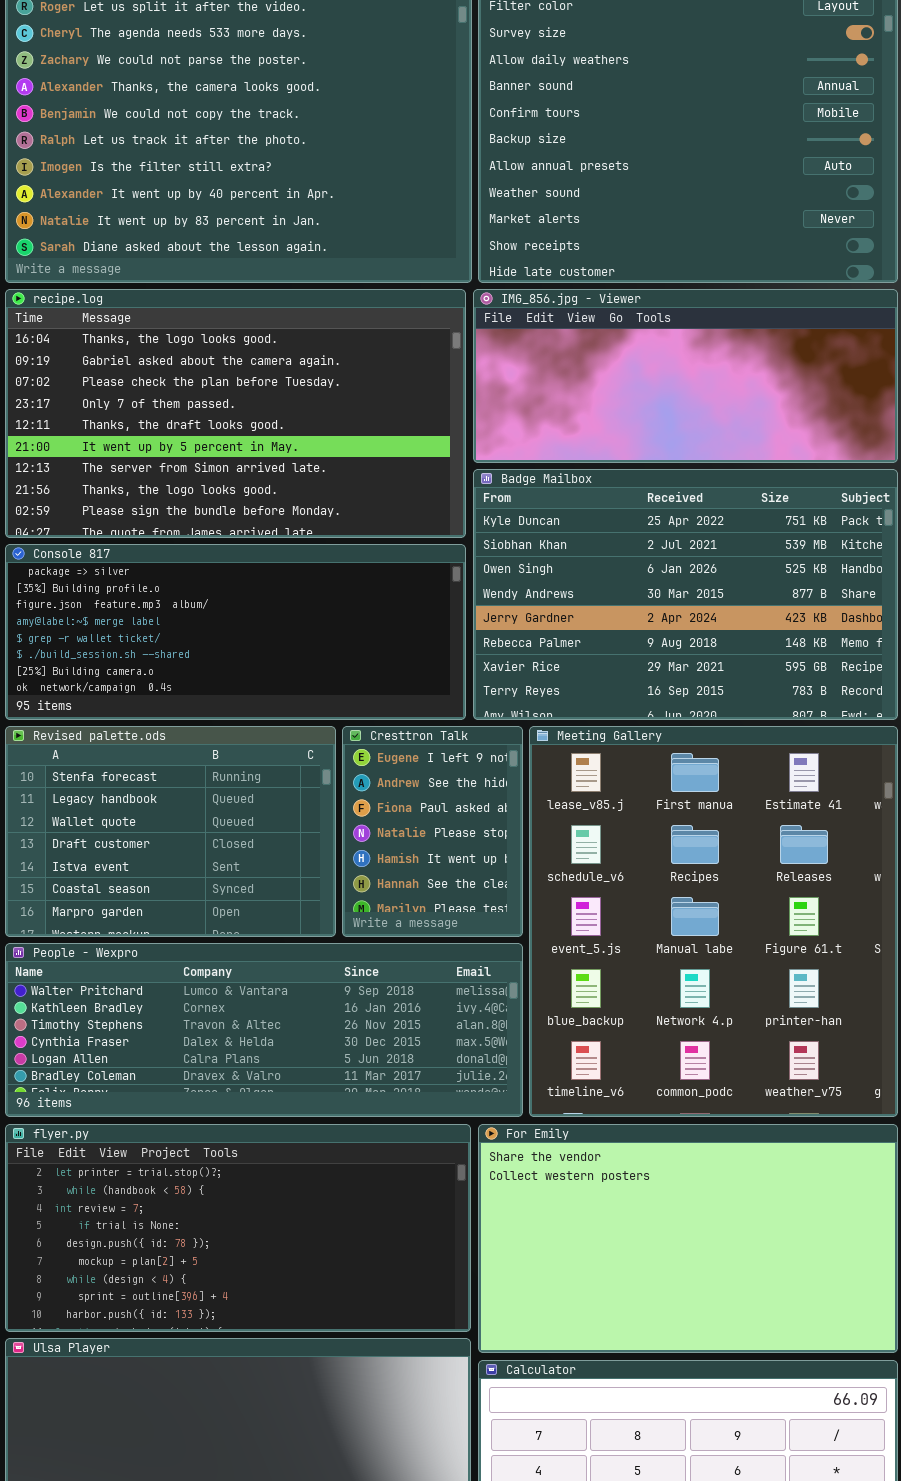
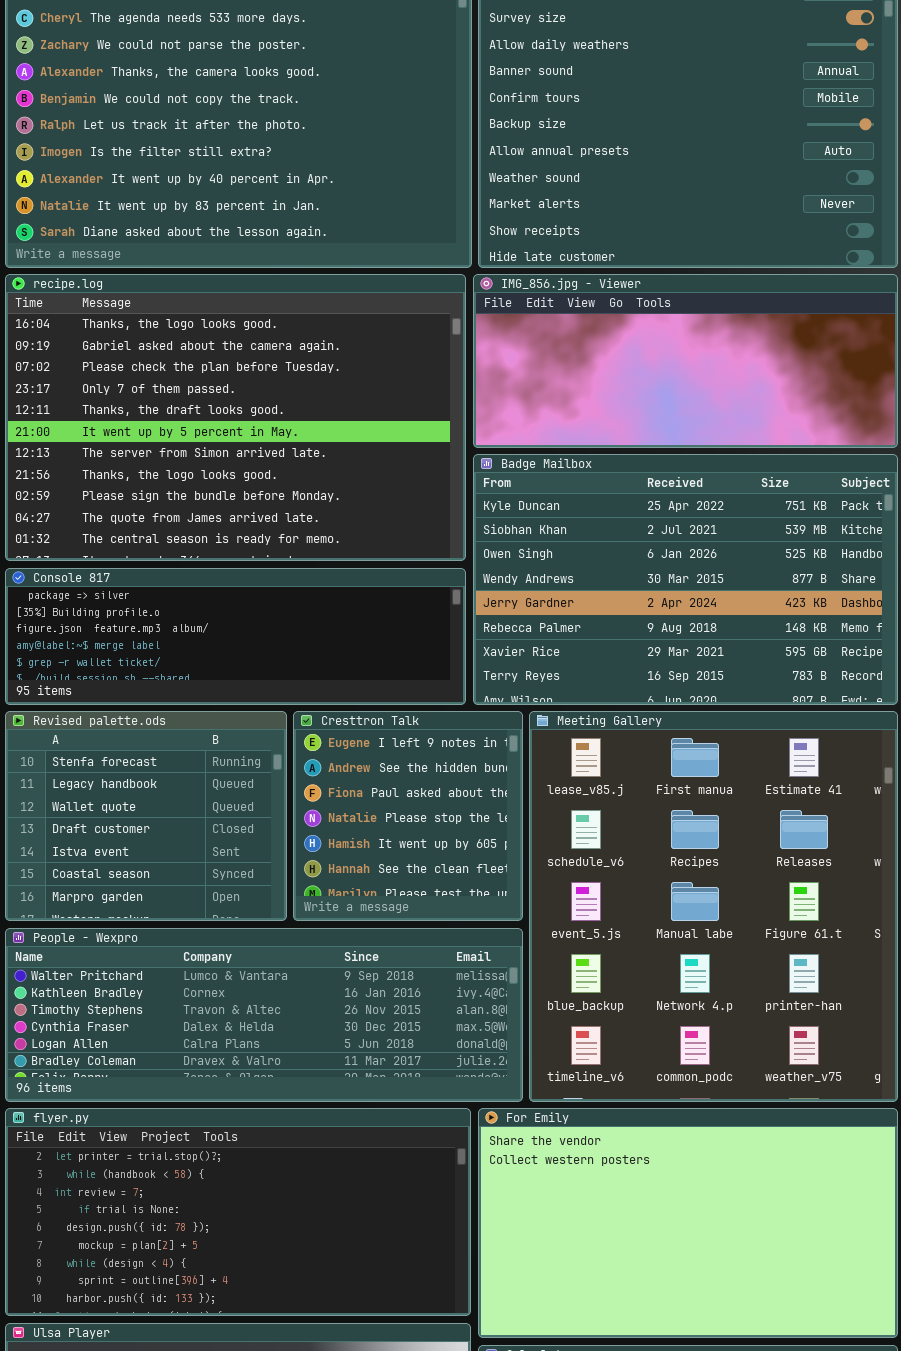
recipe.log: [5,289,466,538] -> [5,274,466,561], resized
Console 817: [5,544,466,720] -> [5,568,466,705], resized
Revised palette.ods: [5,726,336,937] -> [5,711,287,921], resized
Cresttron Talk: [342,726,523,937] -> [293,711,523,921], resized

